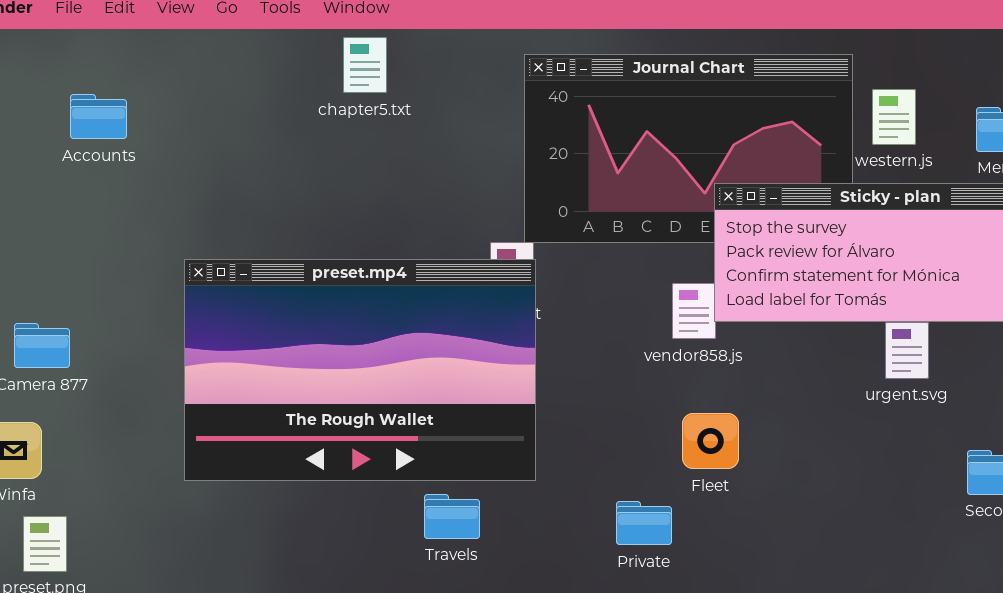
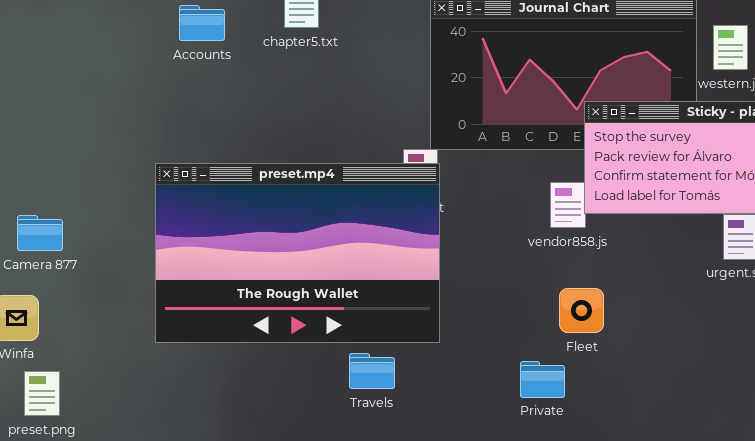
Accounts: [70,94,127,139] -> [179,5,225,41], moved
Private: [616,501,672,545] -> [520,361,565,398], moved

